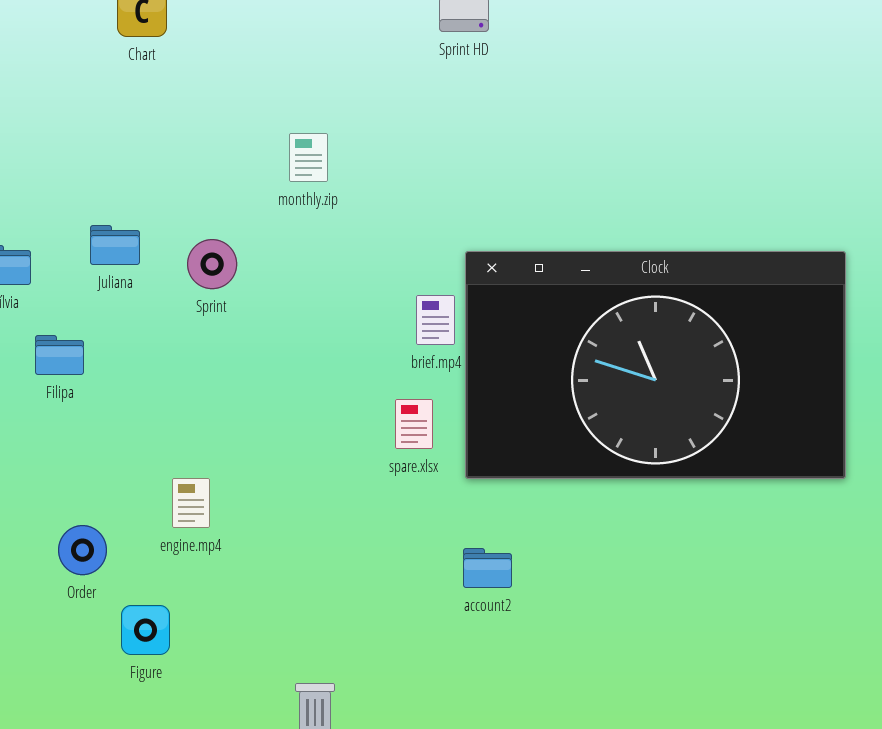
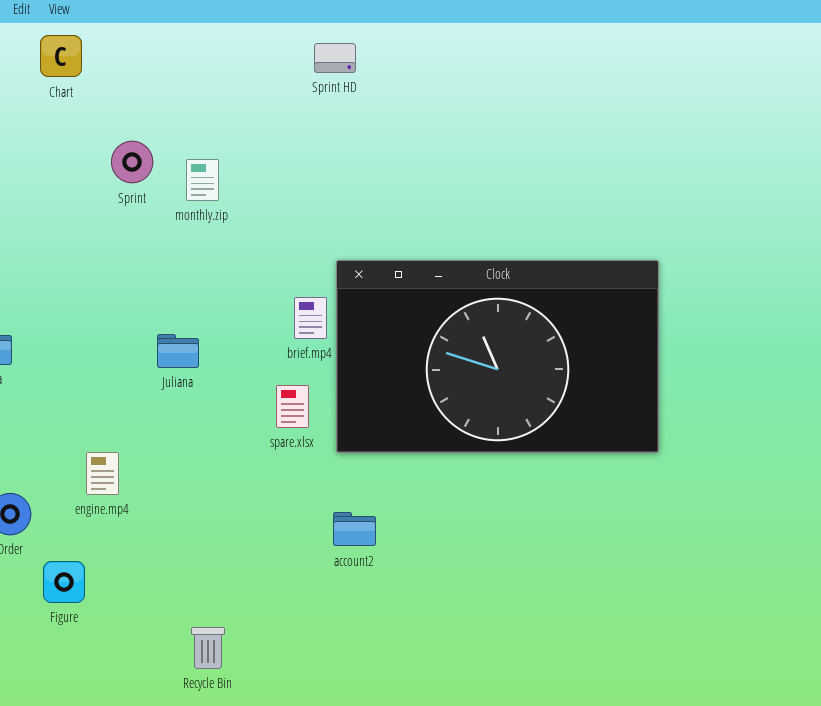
Juliana: [90,225,140,265] -> [157,334,199,368], moved
Sprint: [187,239,237,289] -> [111,141,153,183], moved

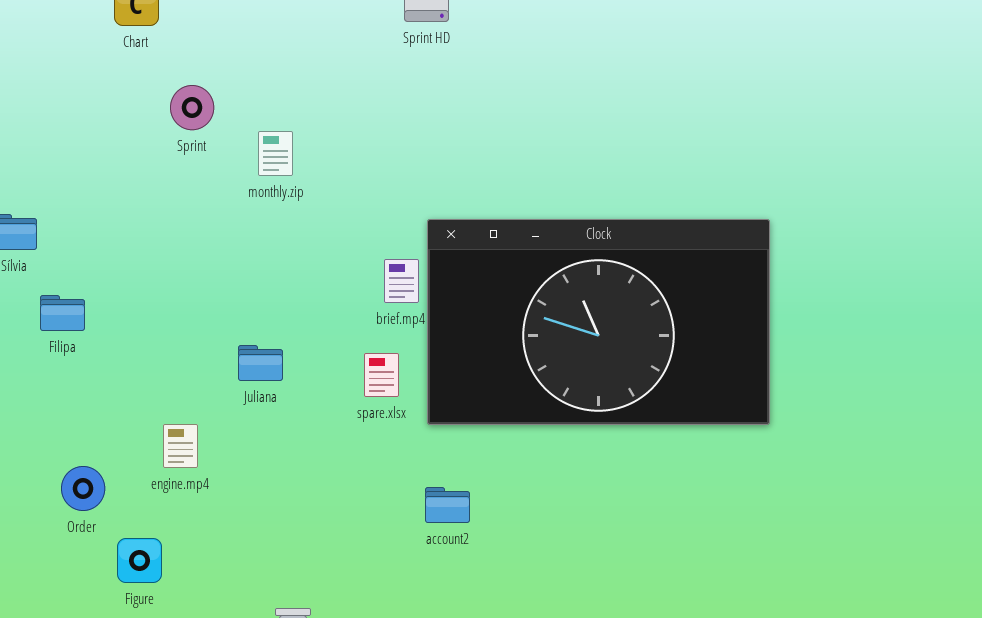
Sprint: [111,141,153,183] -> [170,85,214,130], moved
monthly.zip: [186,159,219,201] -> [258,131,293,176], moved
Juliana: [157,334,199,368] -> [238,345,283,381], moved

